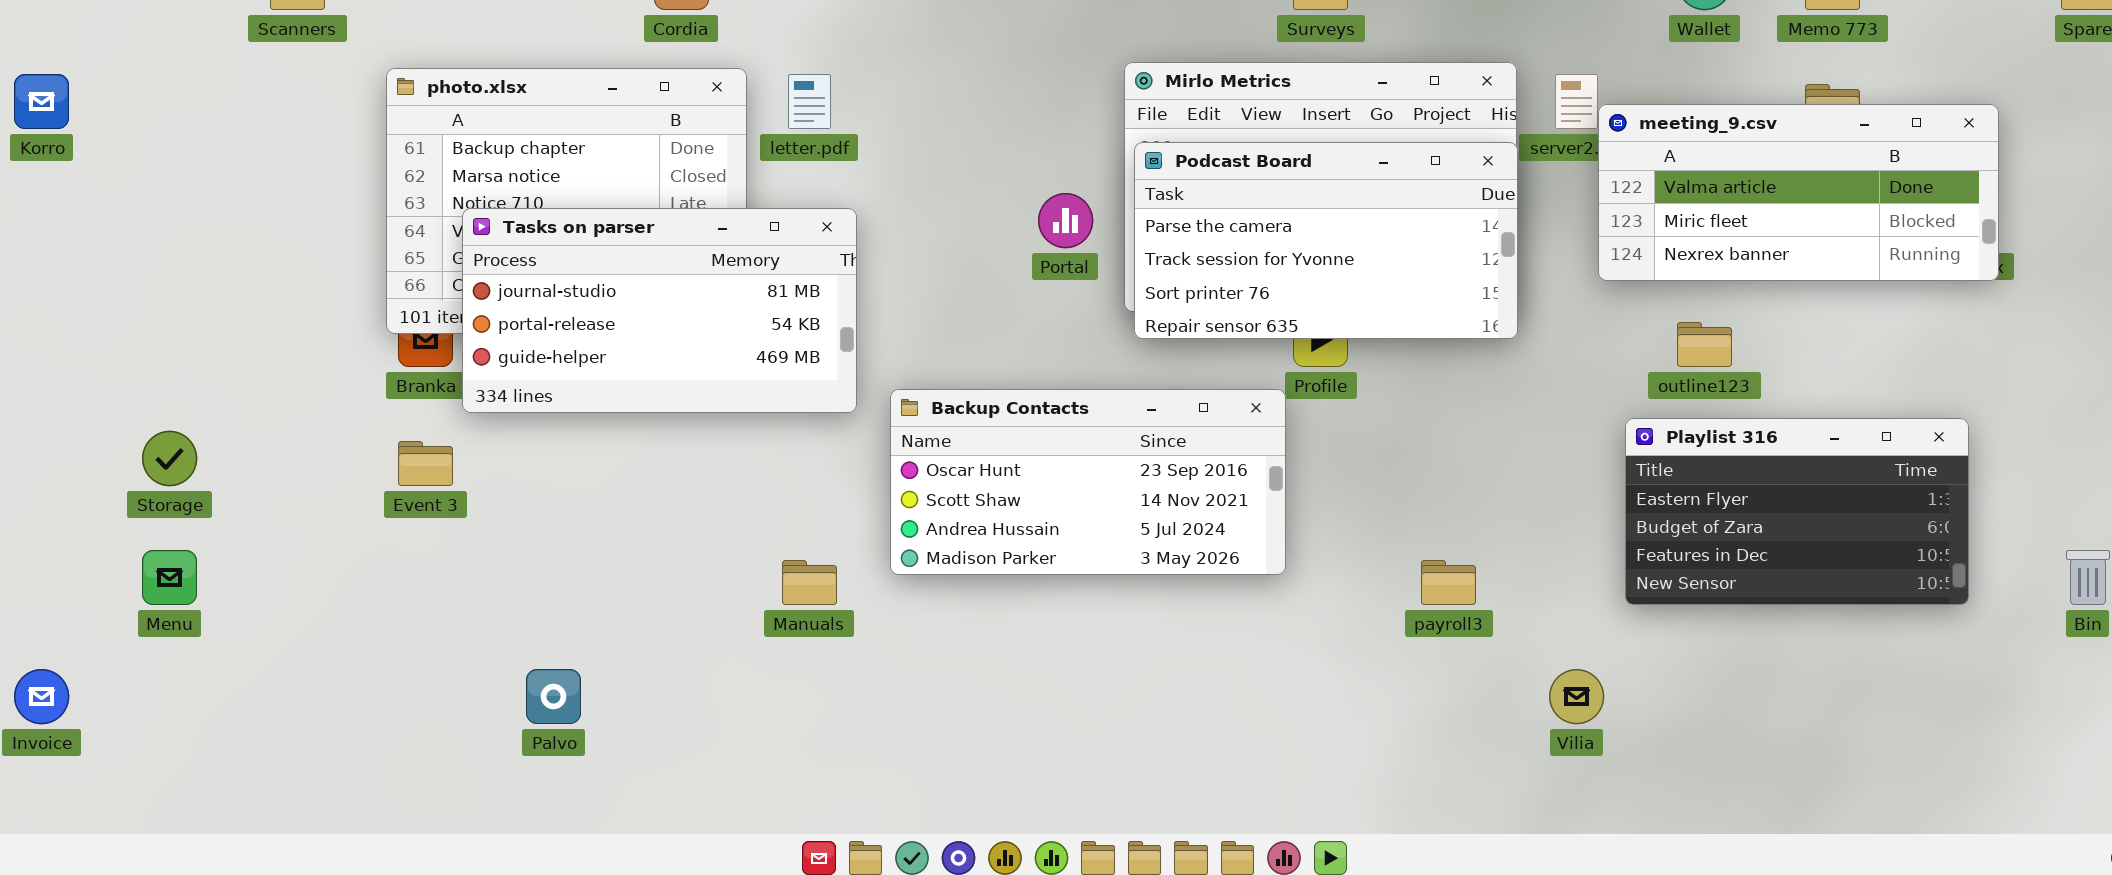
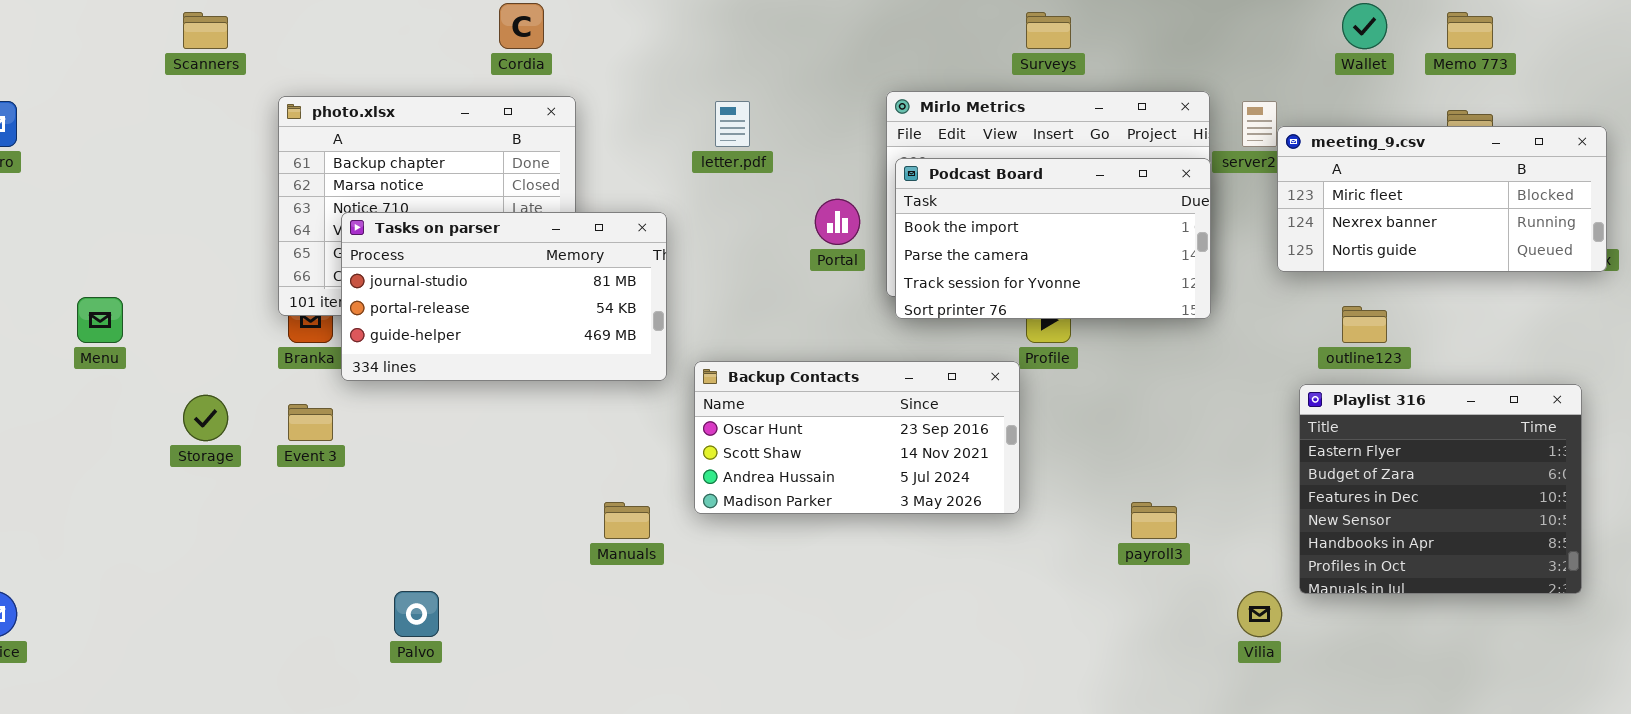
letter.pdf: [788,74,831,129] -> [715,101,750,147], moved
meeting_9.csv: [1598,104,1999,281] -> [1277,126,1607,272], scrolled down 1 row
Podcast Board: [1134,142,1518,339] -> [895,158,1211,319], scrolled up 1 row
Playlist 316: [1625,418,1969,605] -> [1299,384,1582,594], resized
Storage: [142,431,197,486] -> [183,395,228,441], moved
Menu: [142,550,197,605] -> [77,297,123,343], moved

